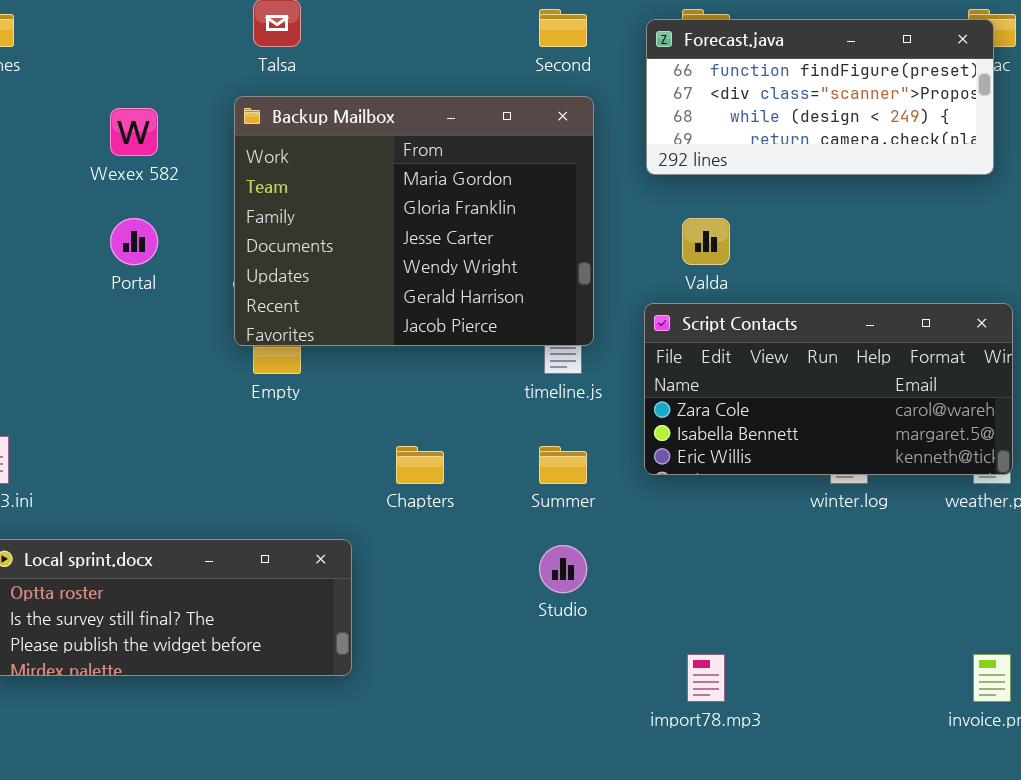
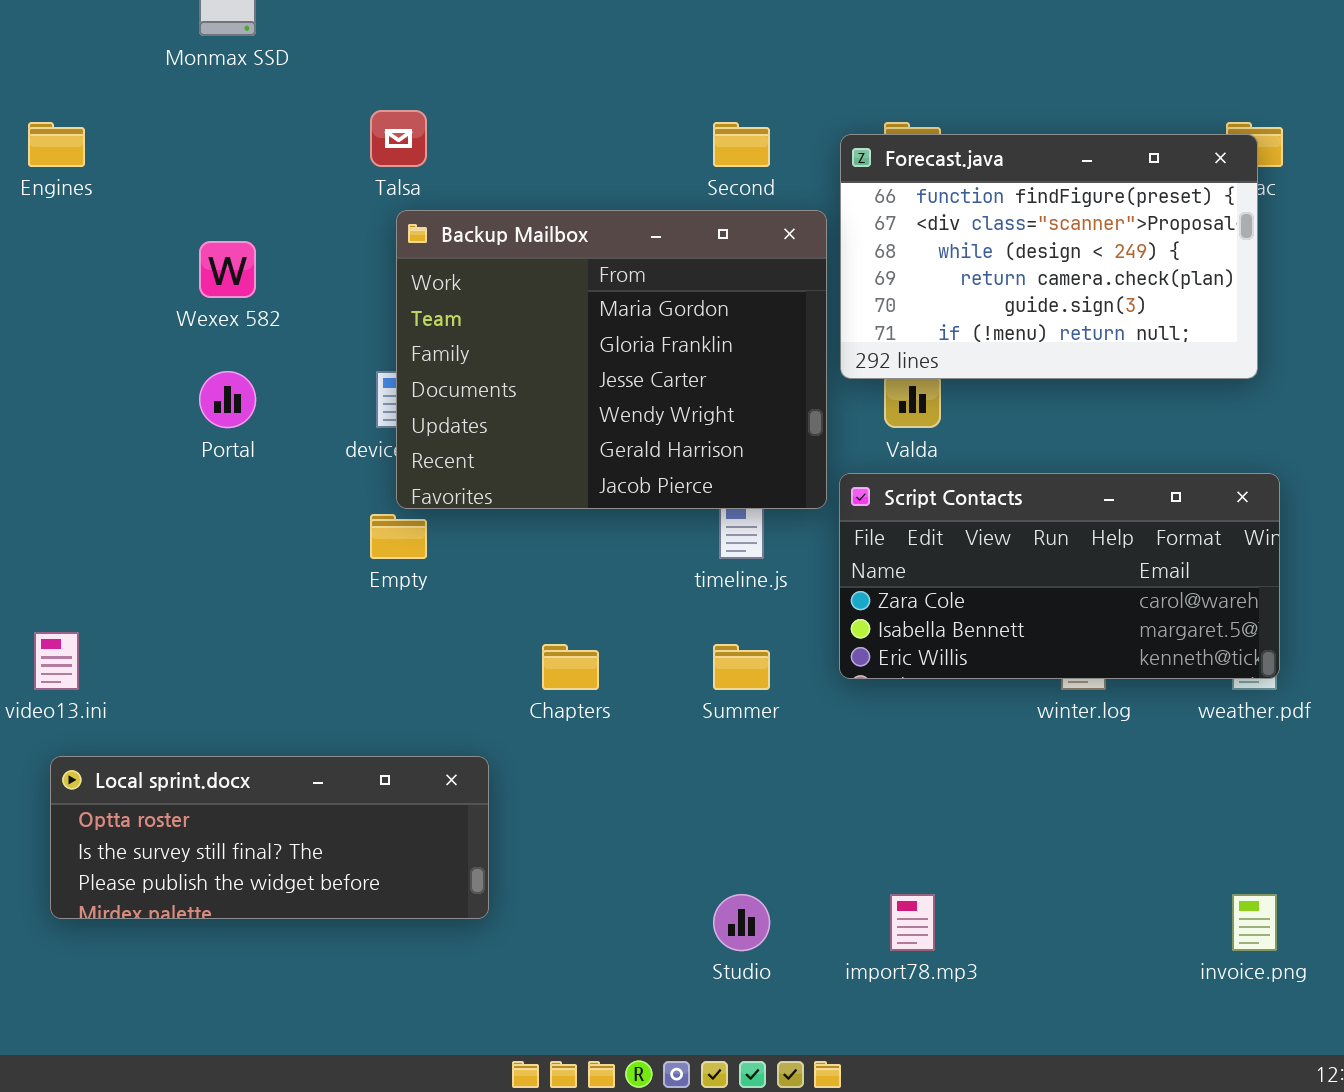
Forecast.java: [646,19,994,175] -> [840,134,1258,379], resized
Backup Mailbox: [234,96,594,346] -> [396,210,827,509], moved
Studio: [539,545,587,593] -> [713,894,770,951], moved

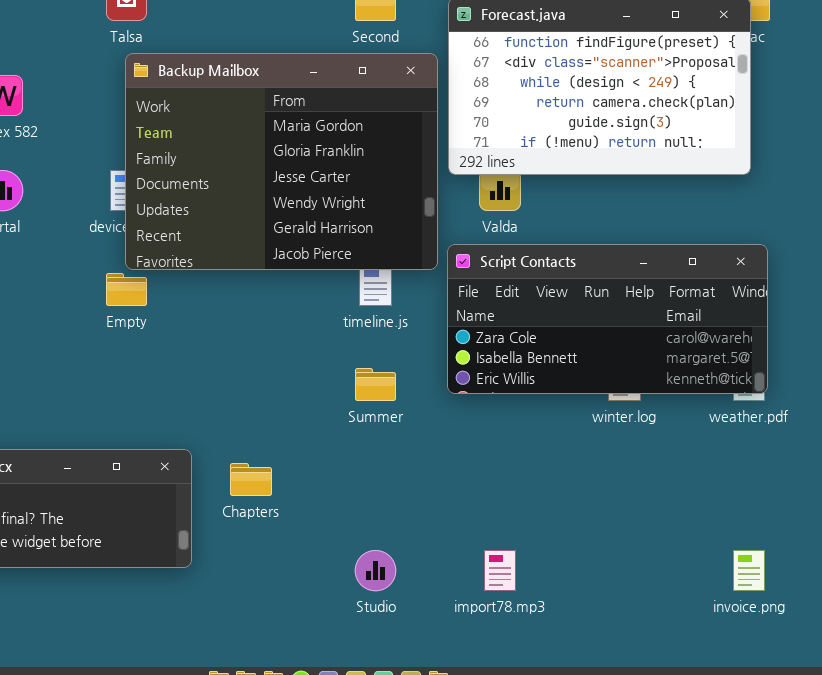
Chapters: [542,644,599,690] -> [230,463,272,496], moved

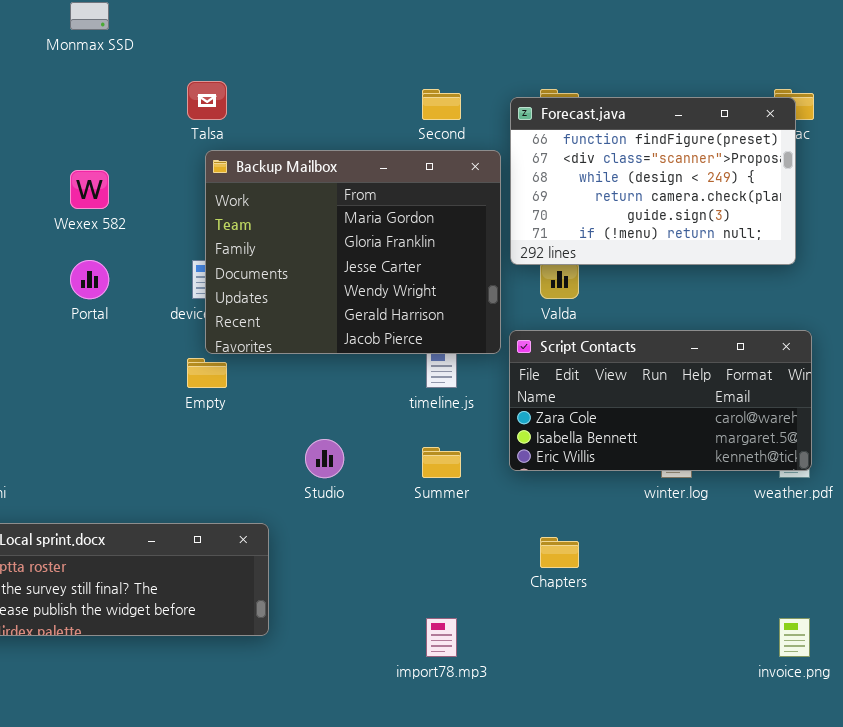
Chapters: [230,463,272,496] -> [540,537,579,568], moved
Studio: [355,550,396,591] -> [305,439,344,478], moved
import78.mp3: [484,550,516,591] -> [426,618,457,657], moved

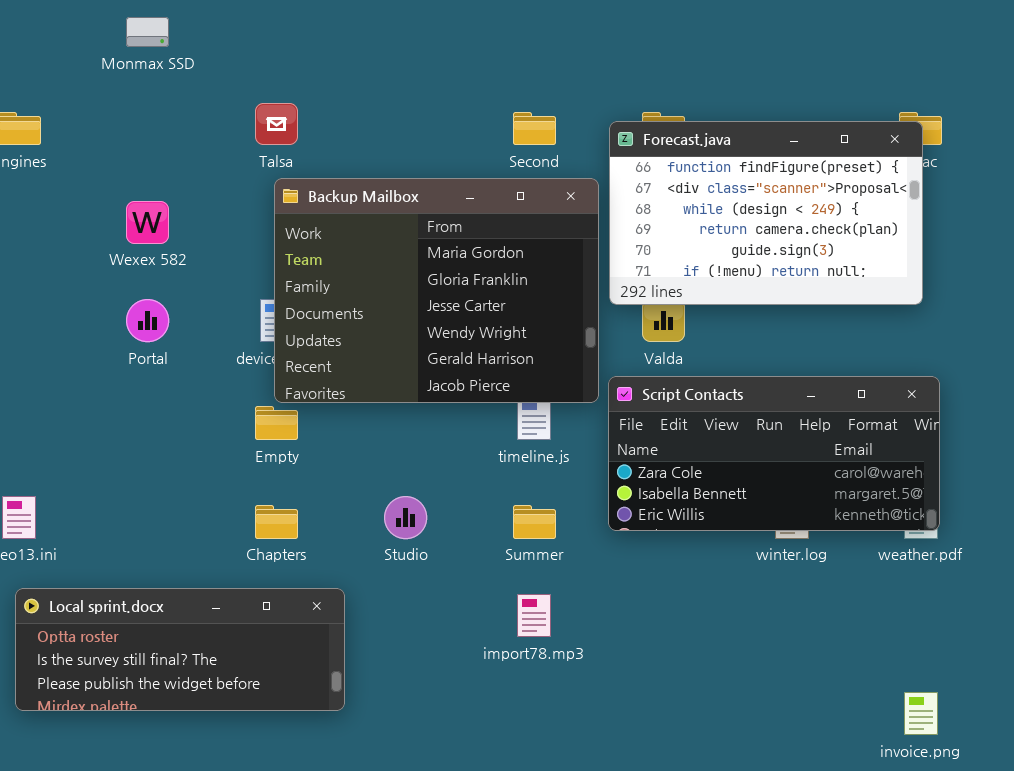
Chapters: [540,537,579,568] -> [255,505,298,539], moved
import78.mp3: [426,618,457,657] -> [517,594,551,637], moved

